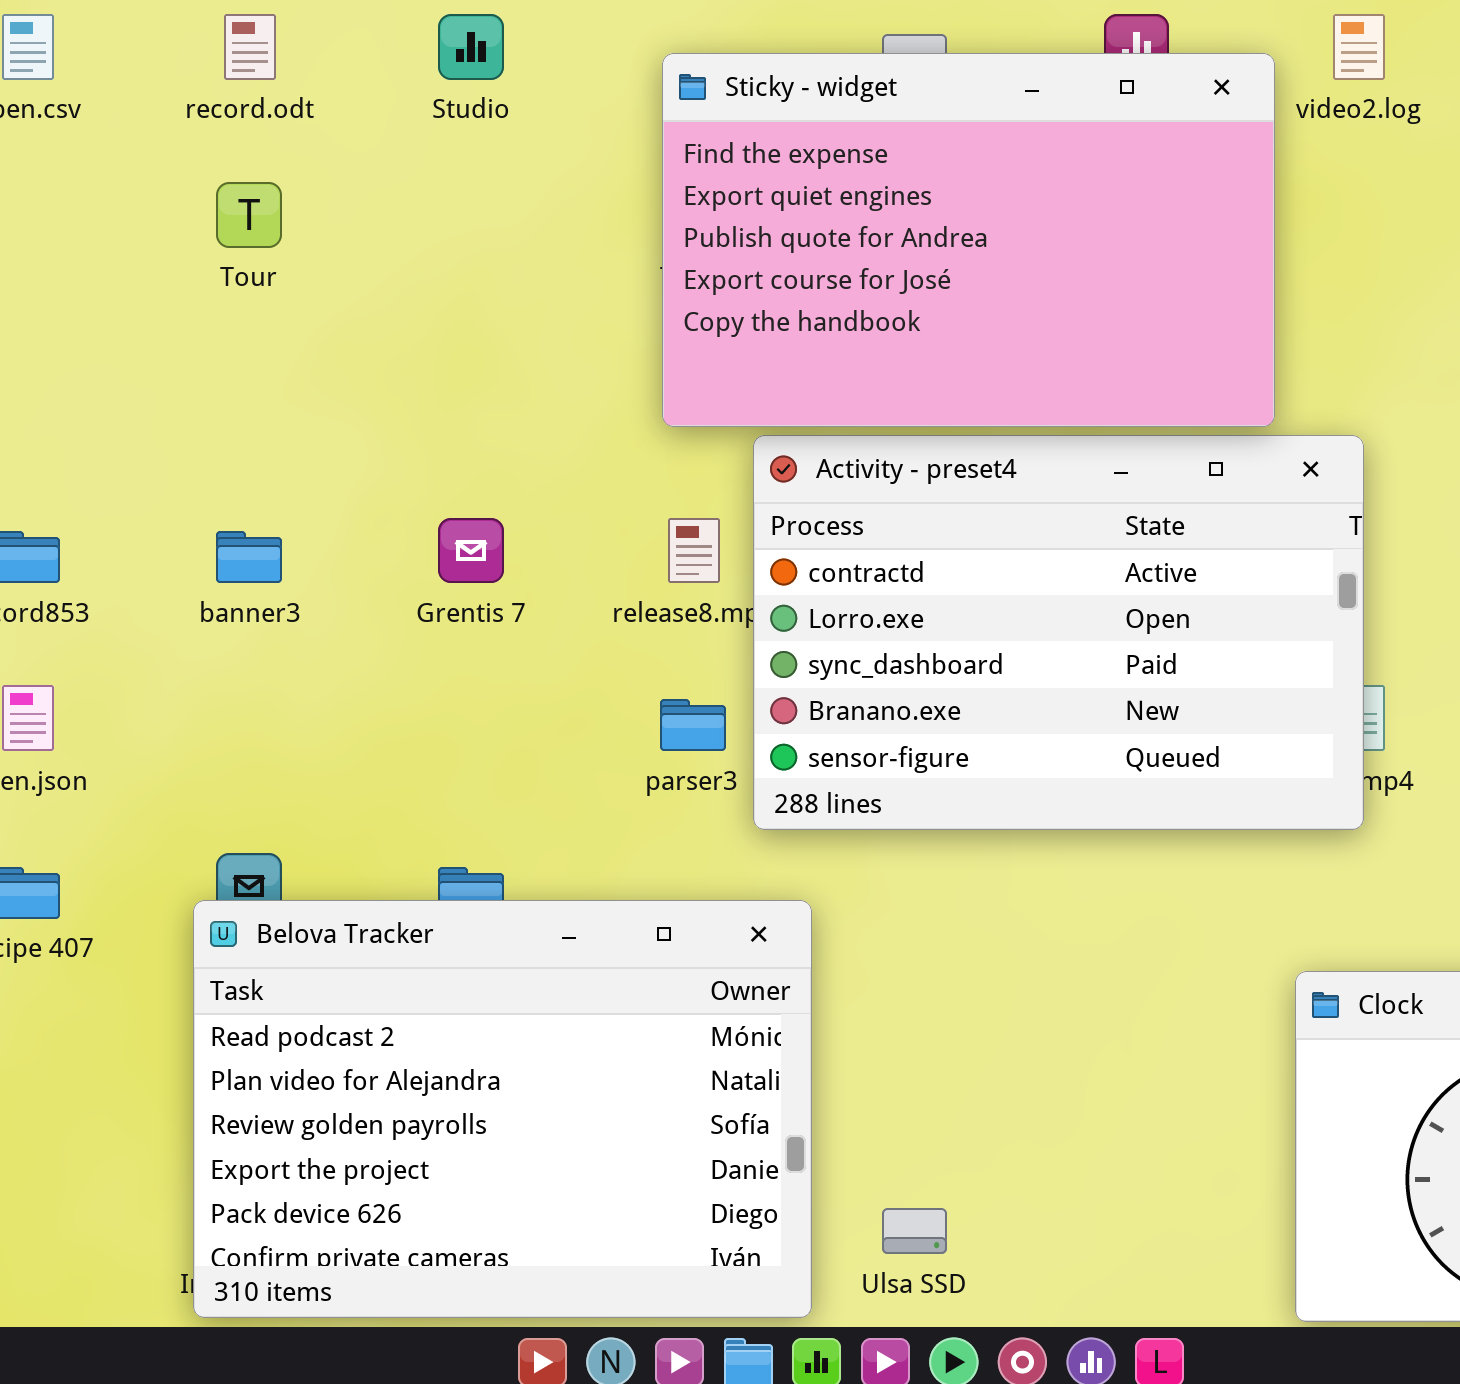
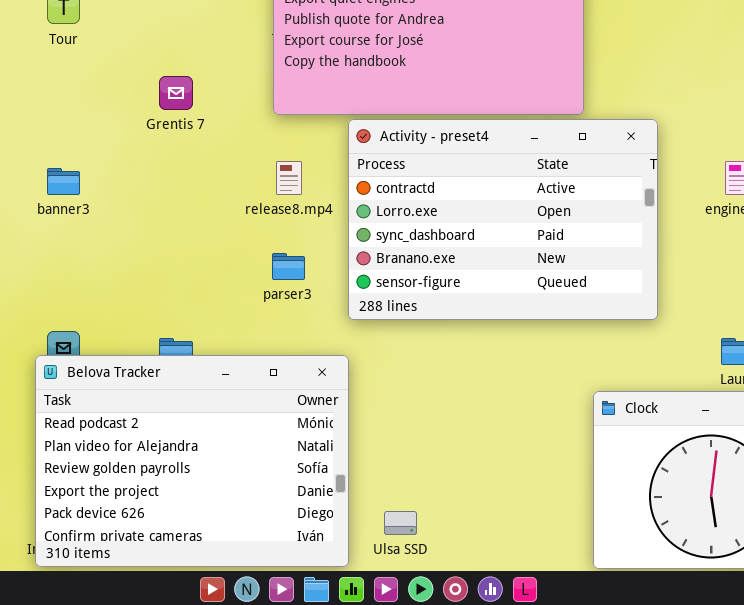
Activity - preset4: [753,435,1364,830] -> [348,119,658,320], moved
Grentis 7: [438,518,504,583] -> [159,76,193,110], moved

